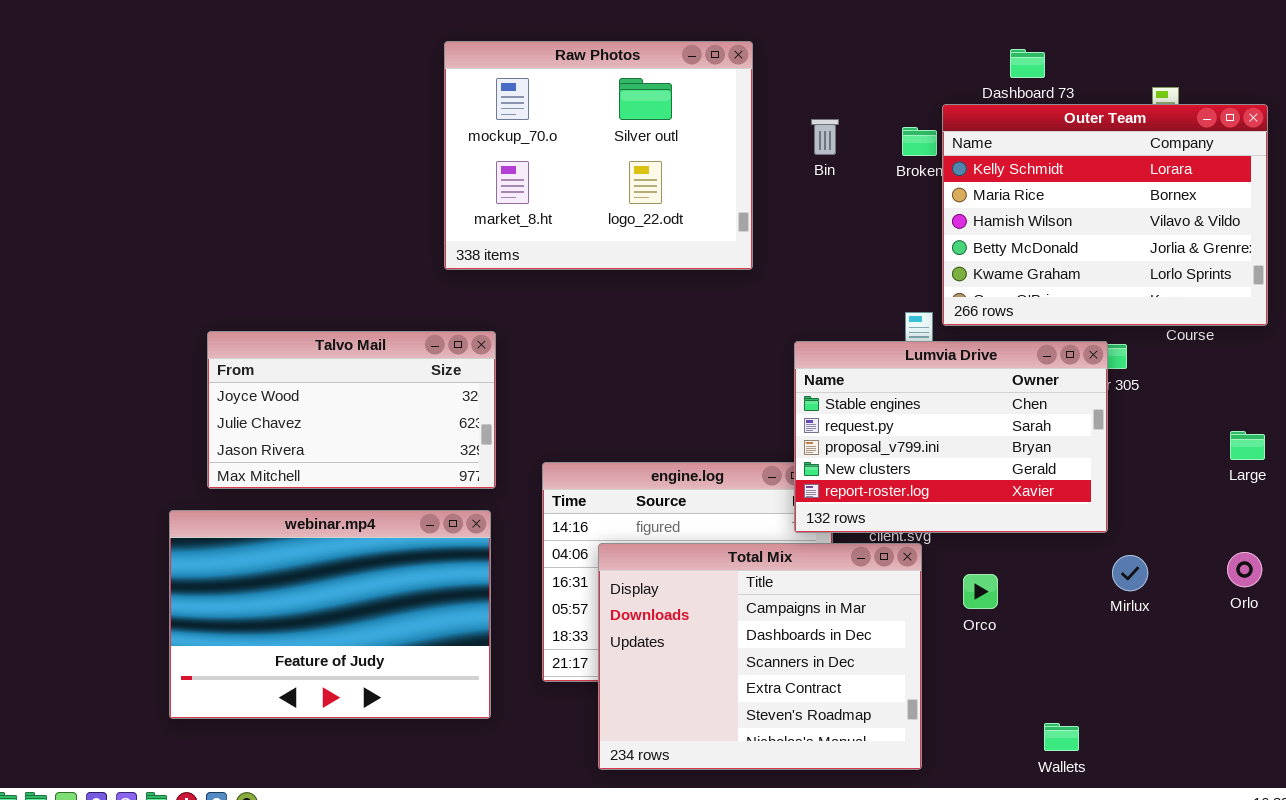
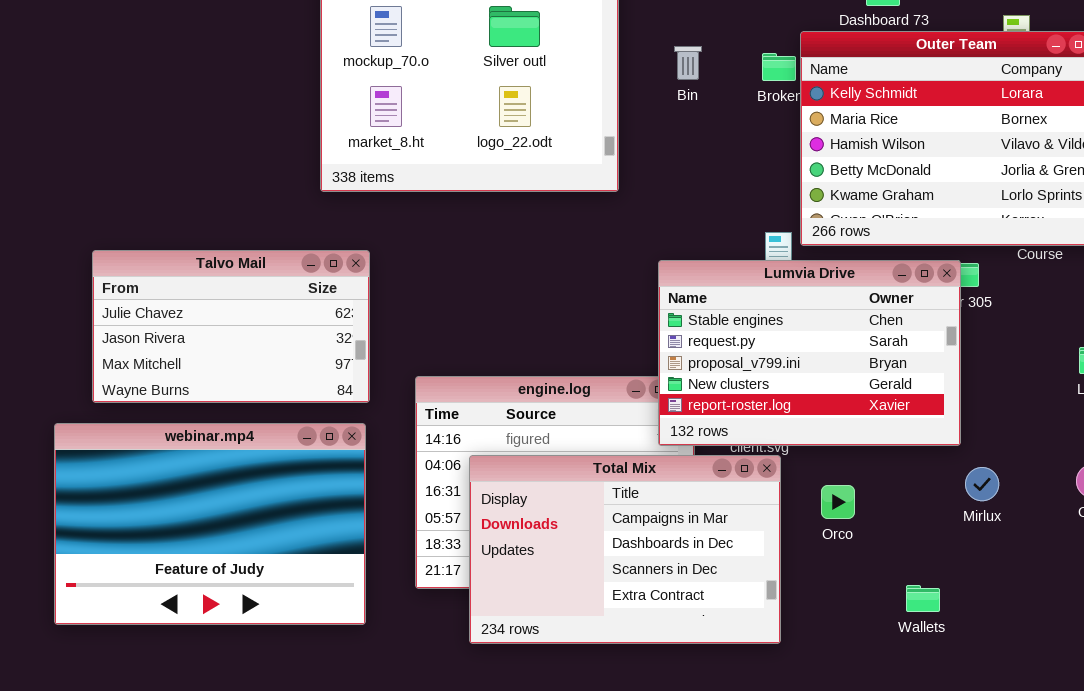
Talvo Mail: [207,331,496,489] -> [92,250,370,403], scrolled down 1 row
Total Mix: [598,543,922,770] -> [469,455,781,644], resized
Wallets: [1044,723,1079,751] -> [906,585,940,612], moved

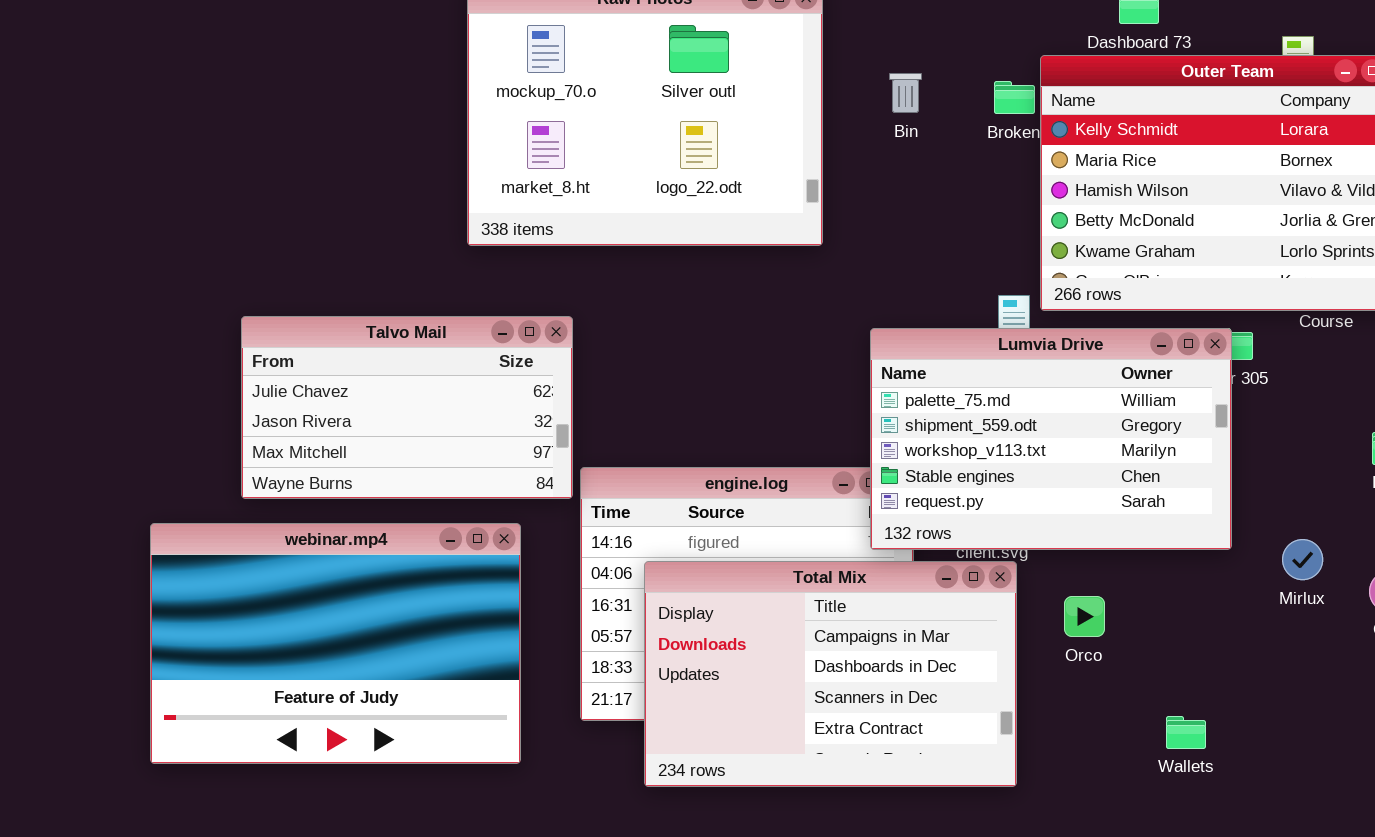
Talvo Mail: [92,250,370,403] -> [241,316,573,499], moved
Lumvia Drive: [658,260,961,446] -> [870,328,1232,550], scrolled up 3 rows
Mirlux: [965,467,999,501] -> [1282,539,1323,580], moved

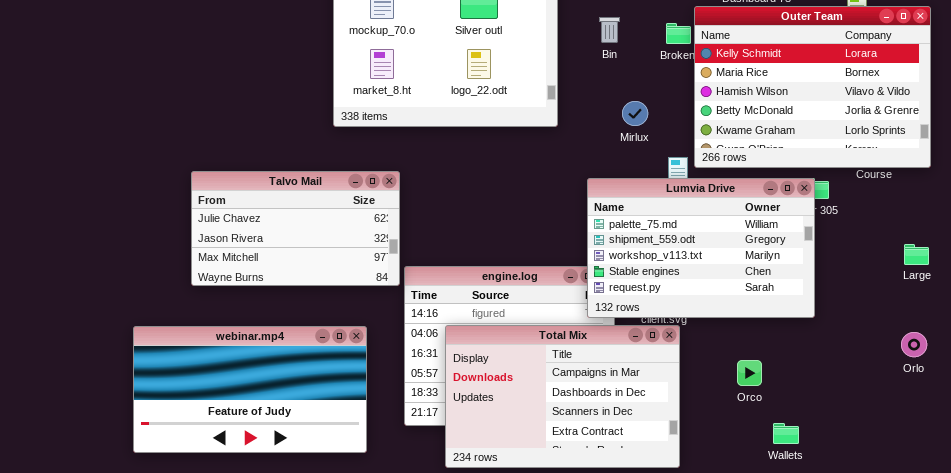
webinar.mp4: [150,523,521,764] -> [133,326,367,453], resized
Mirlux: [1282,539,1323,580] -> [622,101,648,126], moved
Orco: [1064,596,1105,637] -> [737,360,762,386], moved

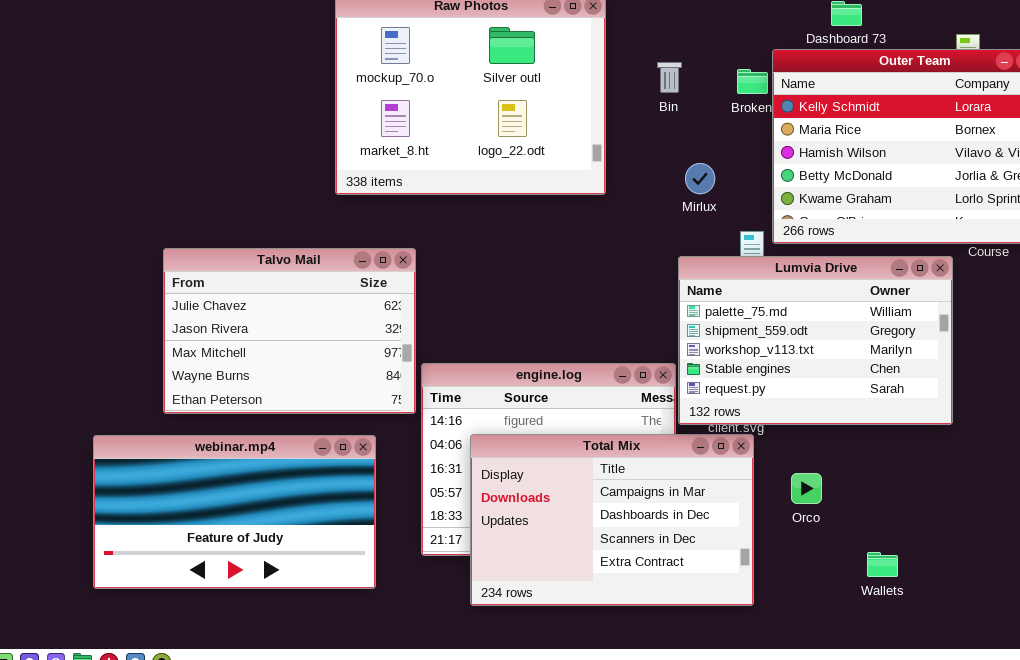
Talvo Mail: [191,171,400,286] -> [163,248,416,414], resized
Lumvia Drive: [587,178,815,318] -> [678,256,953,425], moved
Orco: [737,360,762,386] -> [791,473,822,504], moved

